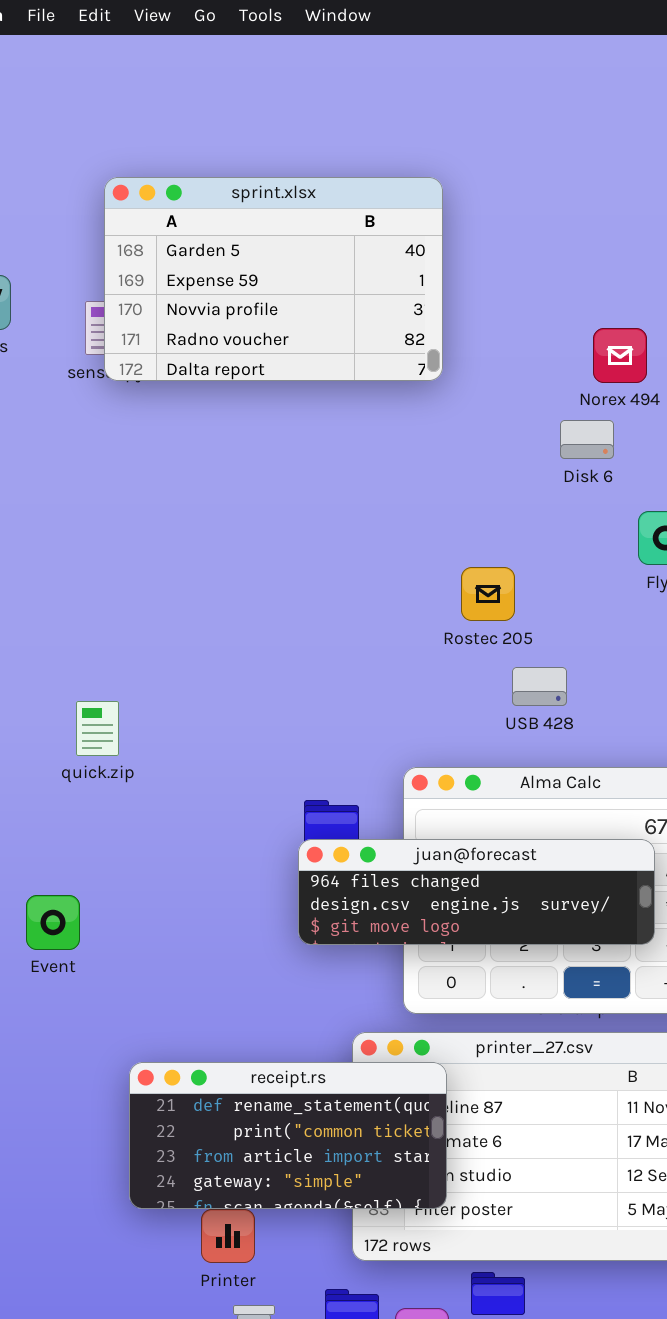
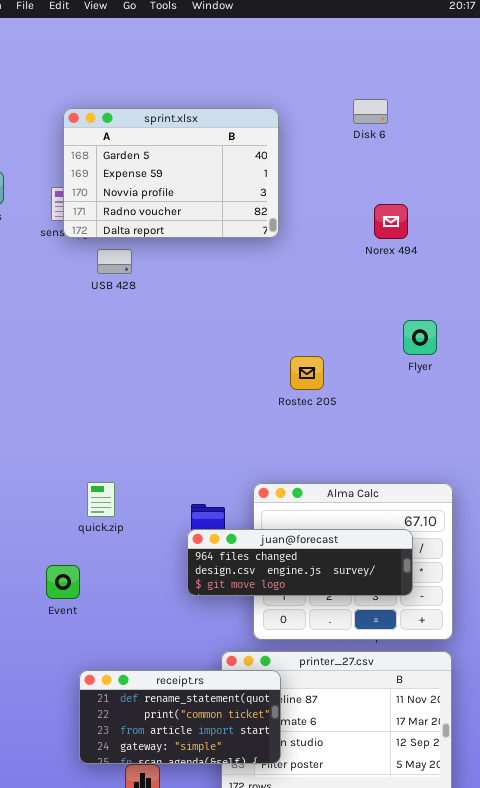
Disk 6: [560,420,614,459] -> [353,99,388,124], moved
USB 428: [512,667,567,706] -> [97,249,132,274], moved
quick.zip: [76,701,119,756] -> [87,482,115,517], moved
Event: [26,895,80,950] -> [46,565,80,599], moved

